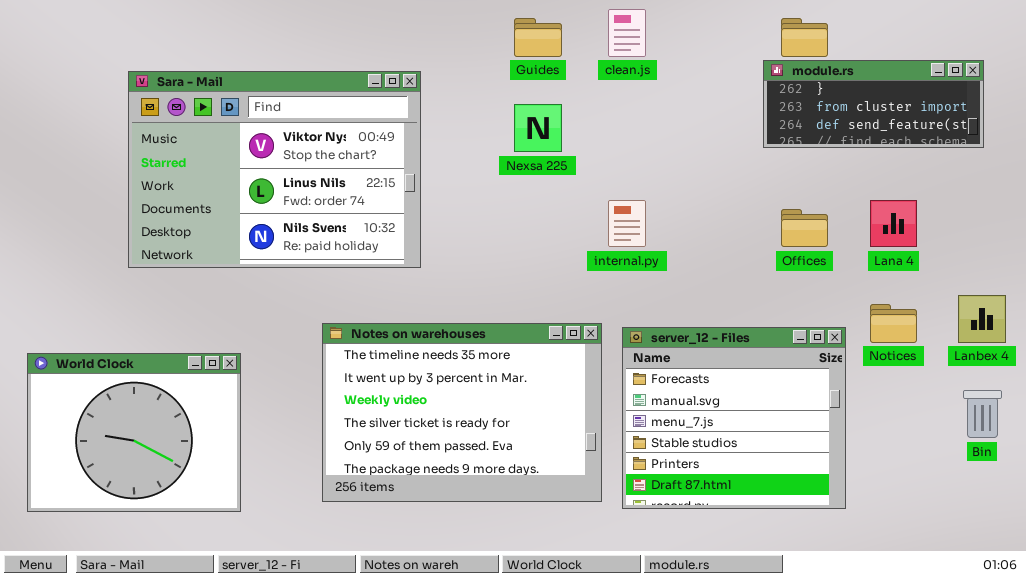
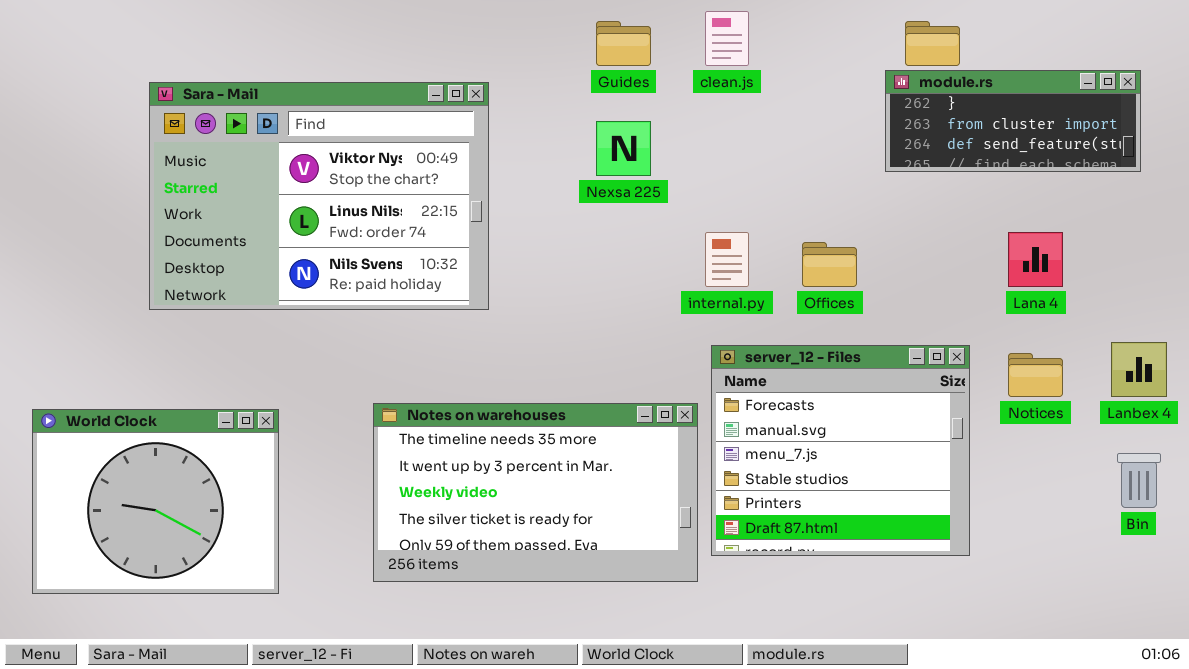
Offices: [781,209,828,247] -> [802,242,857,287], moved
Notes on warehouses: [322,323,602,502] -> [373,403,698,582], resized
server_12 - Files: [622,327,846,509] -> [711,345,970,556], moved

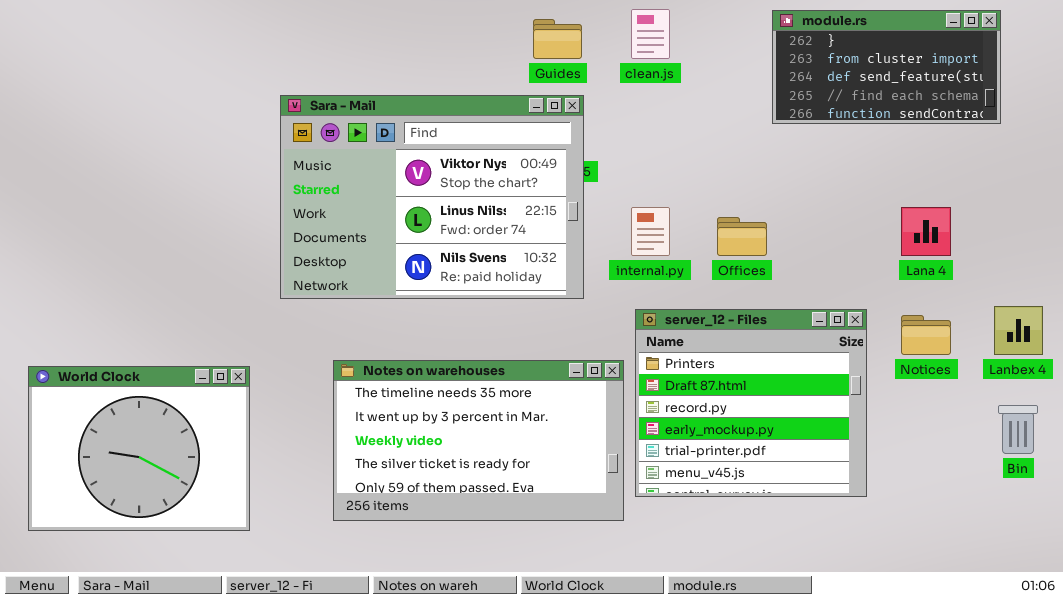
module.rs: [885,70,1141,172] -> [772,10,1001,124], moved, resized
Sara - Mail: [149,82,489,310] -> [280,95,584,299], moved
server_12 - Files: [711,345,970,556] -> [635,309,867,497], scrolled down 4 rows

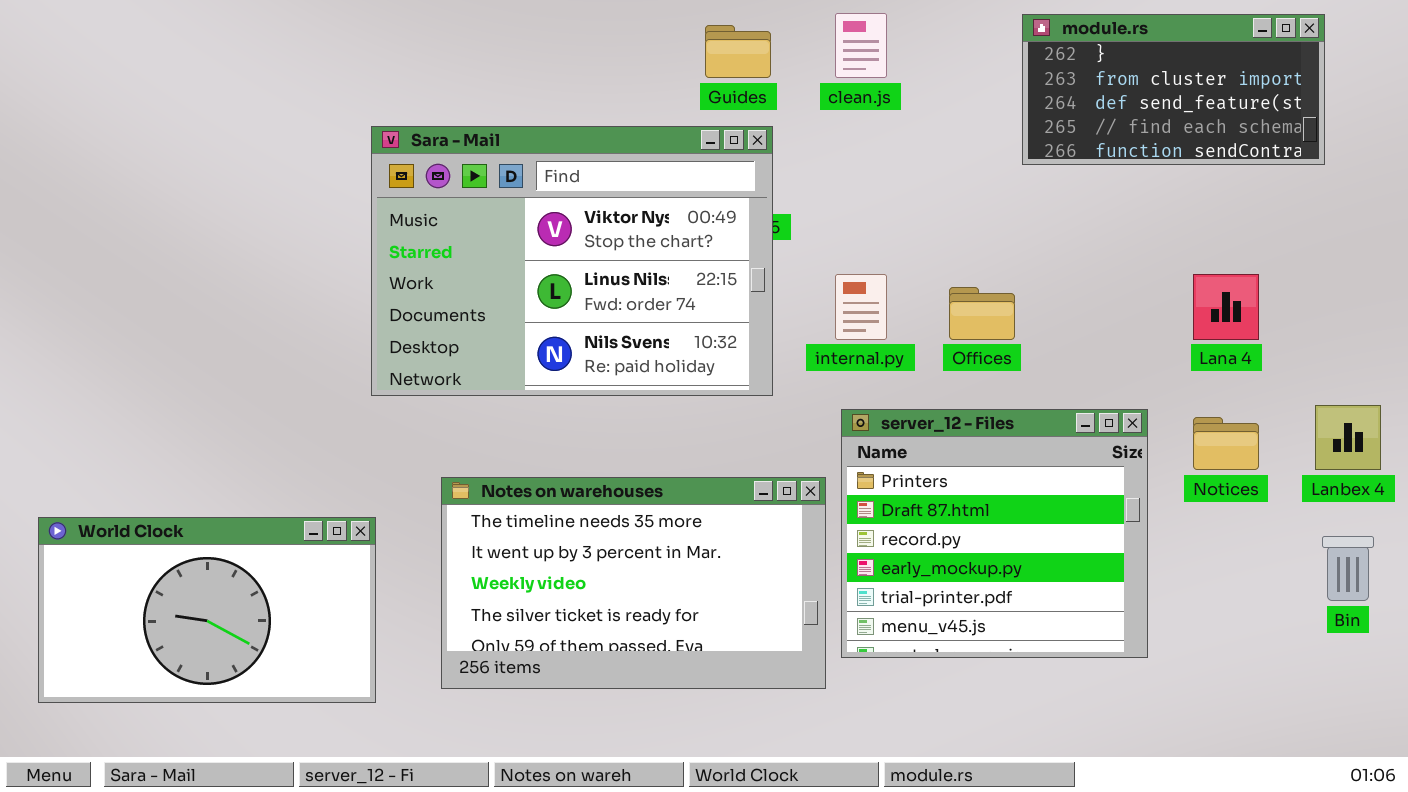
World Clock: [28,366,250,531] -> [38,517,376,703], resized

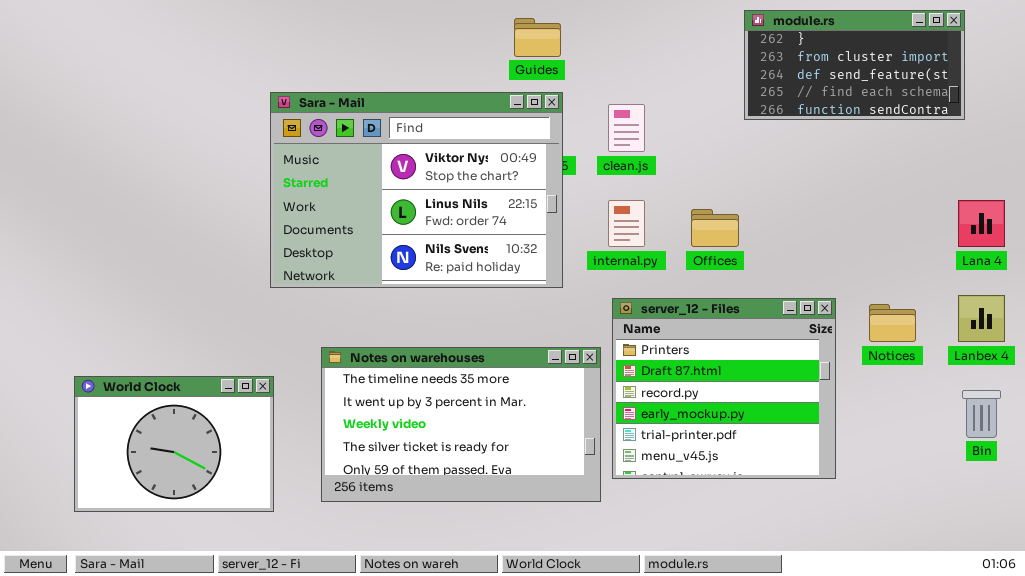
clean.js: [835,13,887,78] -> [608,104,645,152], moved
Lana 4: [1193,274,1259,340] -> [958,200,1005,247], moved
World Clock: [38,517,376,703] -> [74,376,274,512], resized

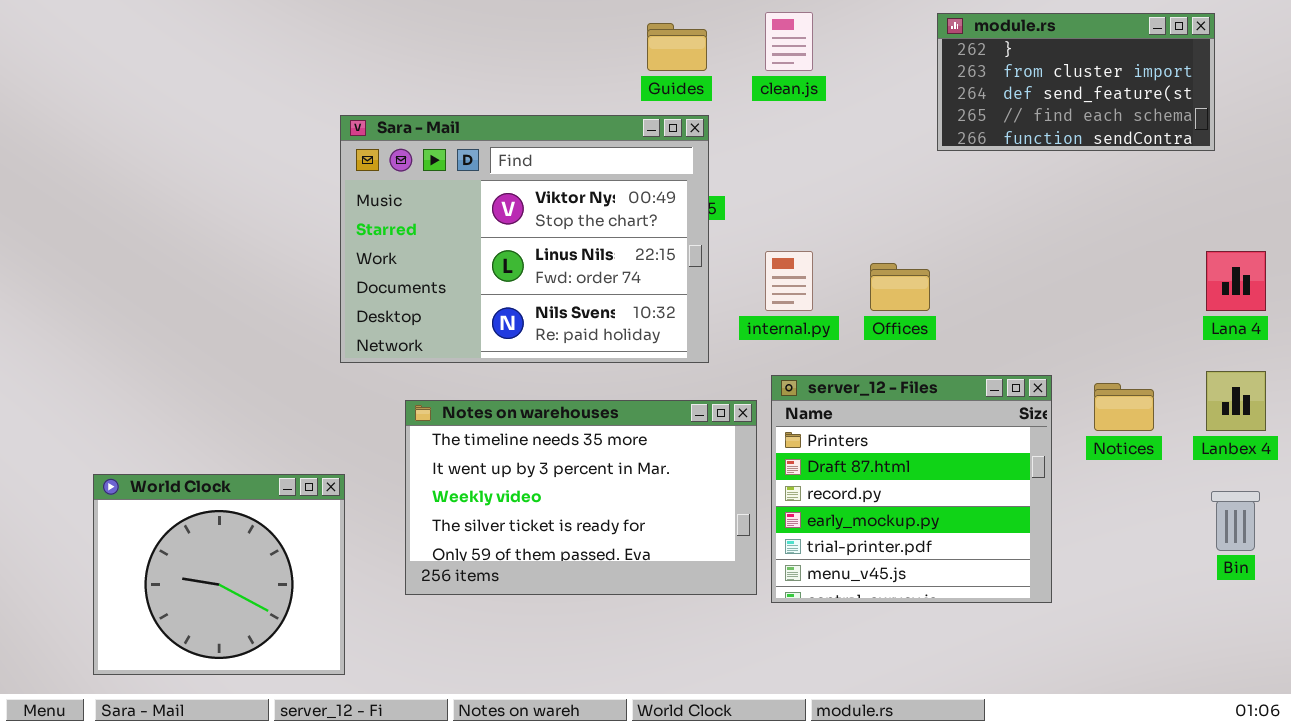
clean.js: [608,104,645,152] -> [765,12,813,71], moved
Notes on warehouses: [321,347,601,502] -> [405,400,757,595], moved
World Clock: [74,376,274,512] -> [93,474,345,675], resized

